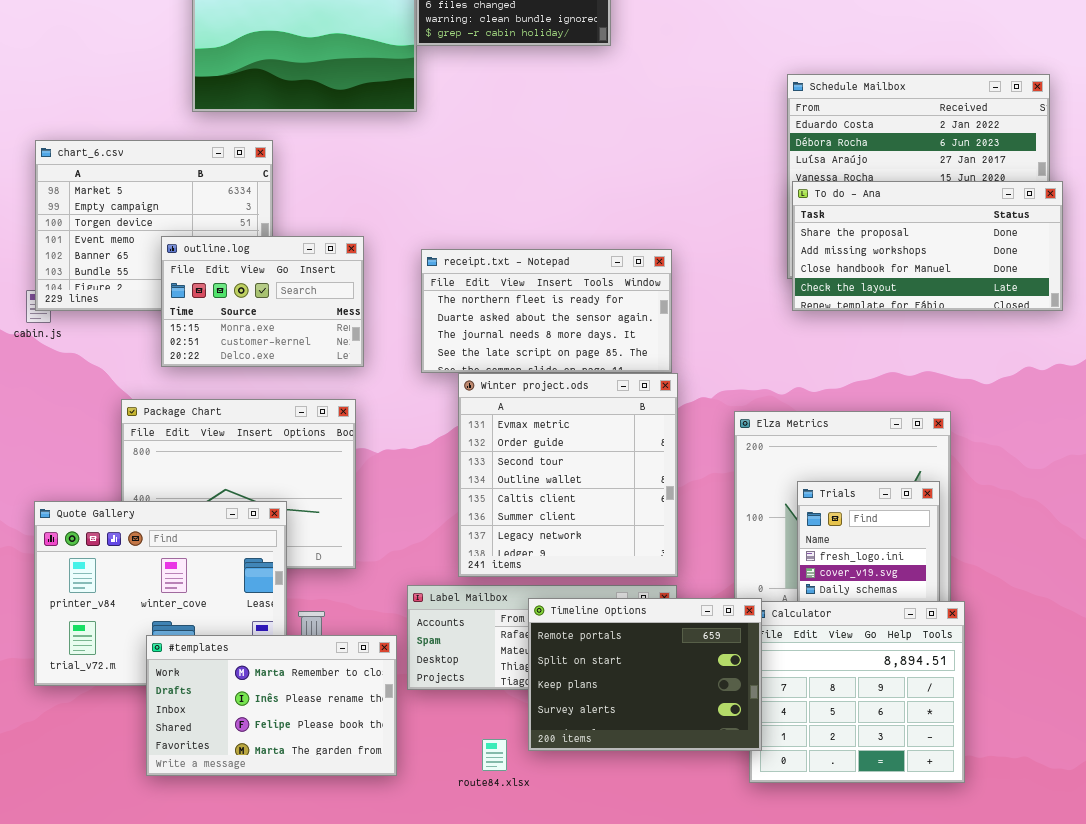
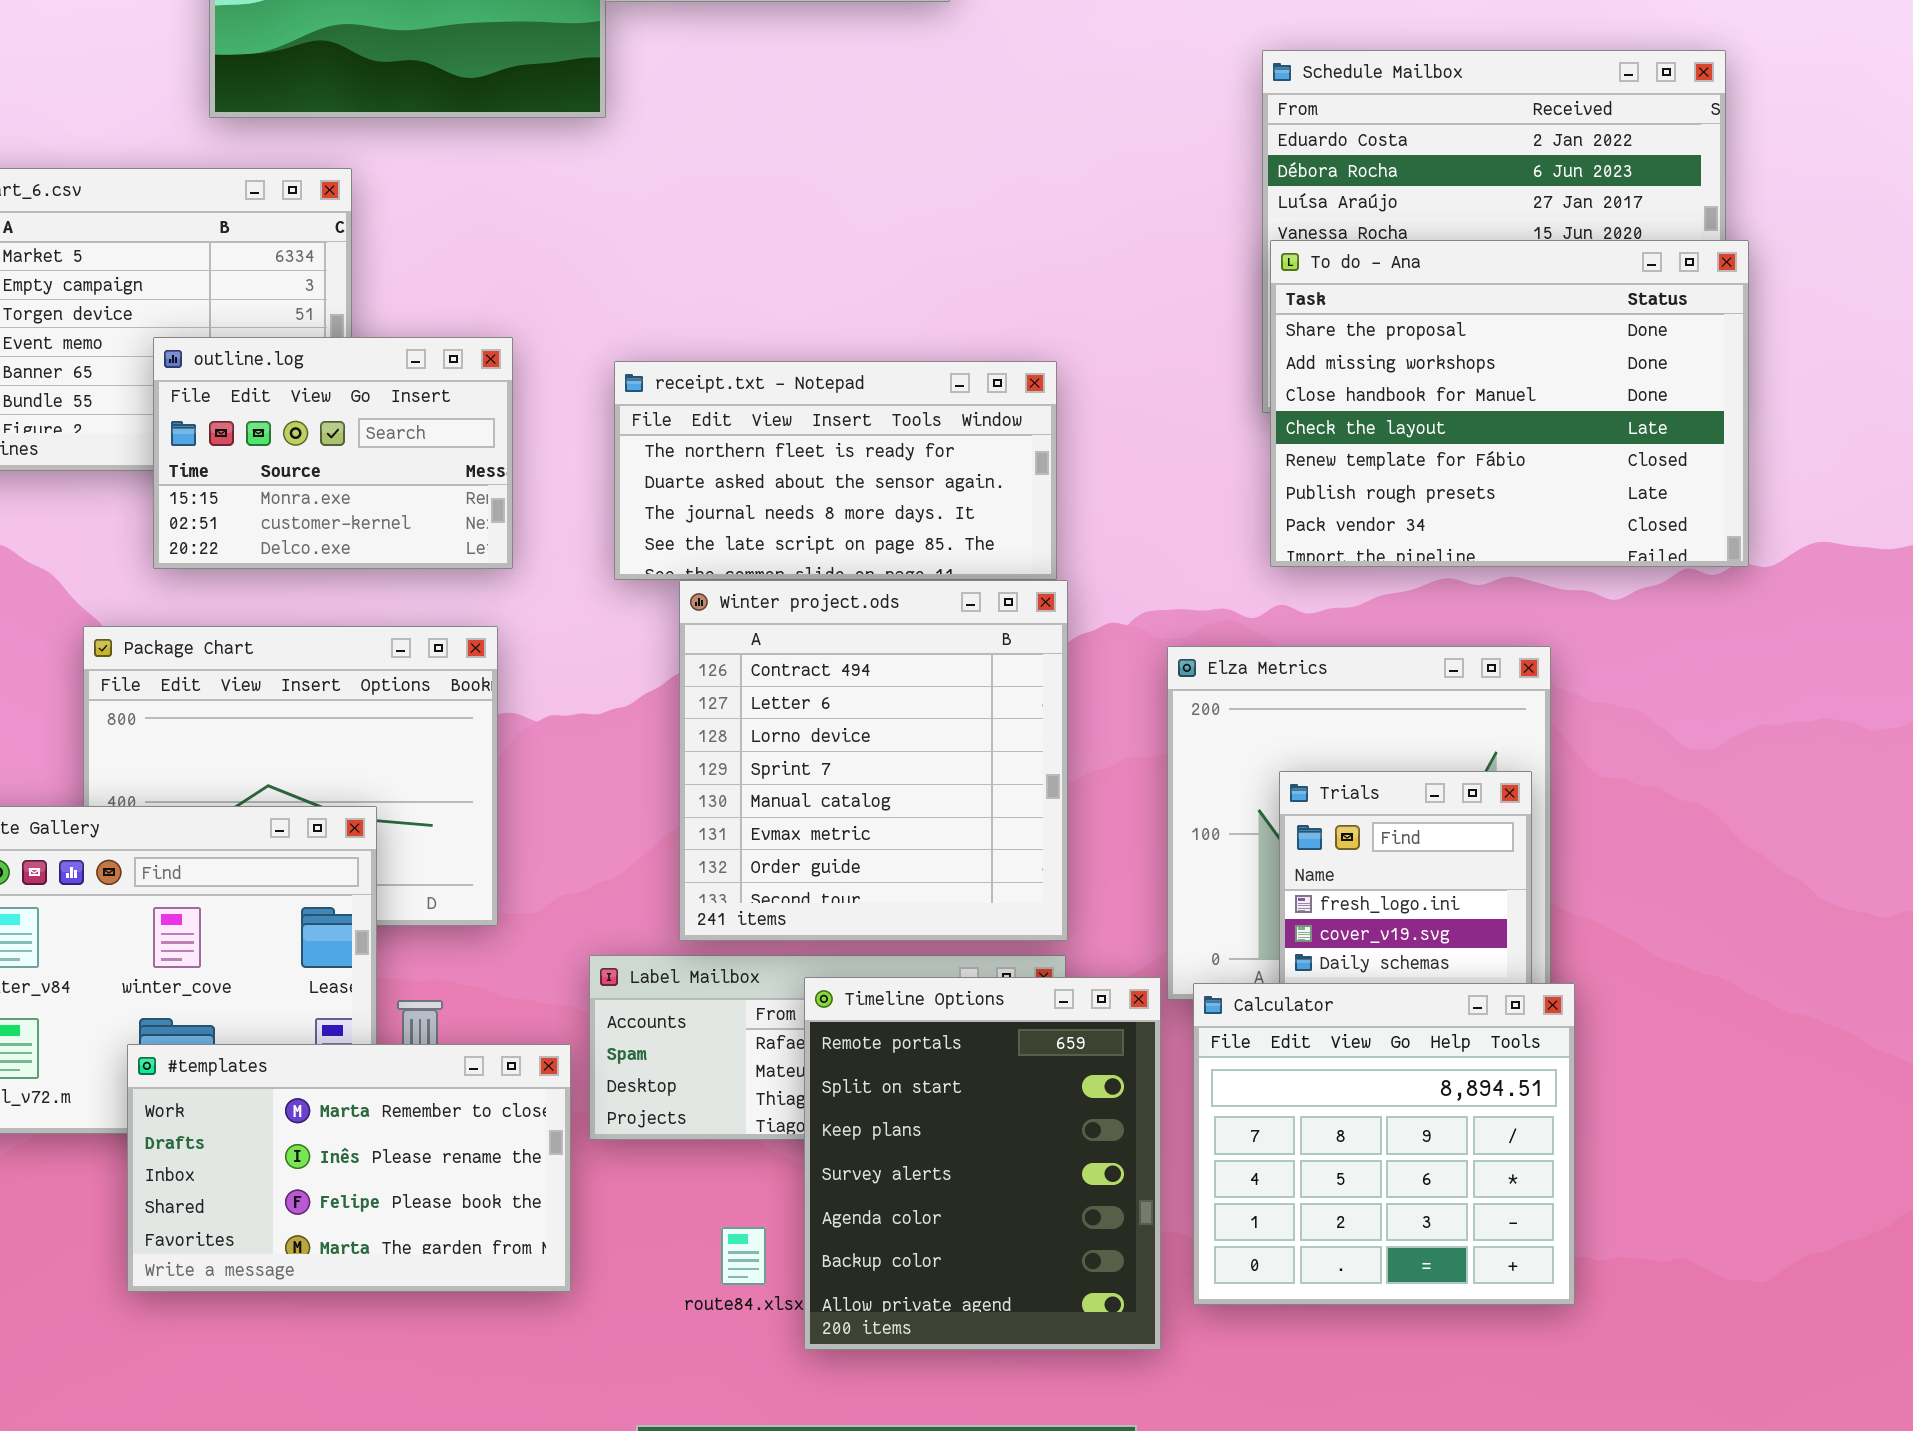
To do - Ana: [792,181,1063,311] -> [1270,240,1749,567], resized
Winter project.ods: [458,373,678,577] -> [679,580,1068,941], scrolled up 5 rows
Timeline Options: [528,598,762,751] -> [804,977,1161,1350], resized

